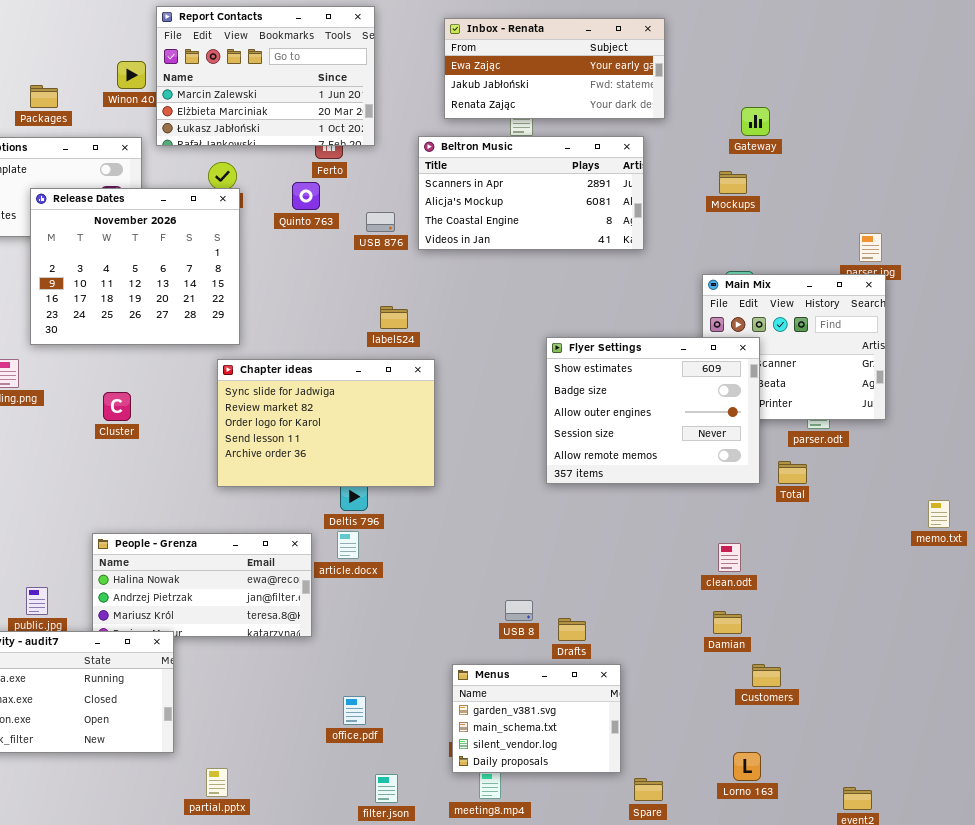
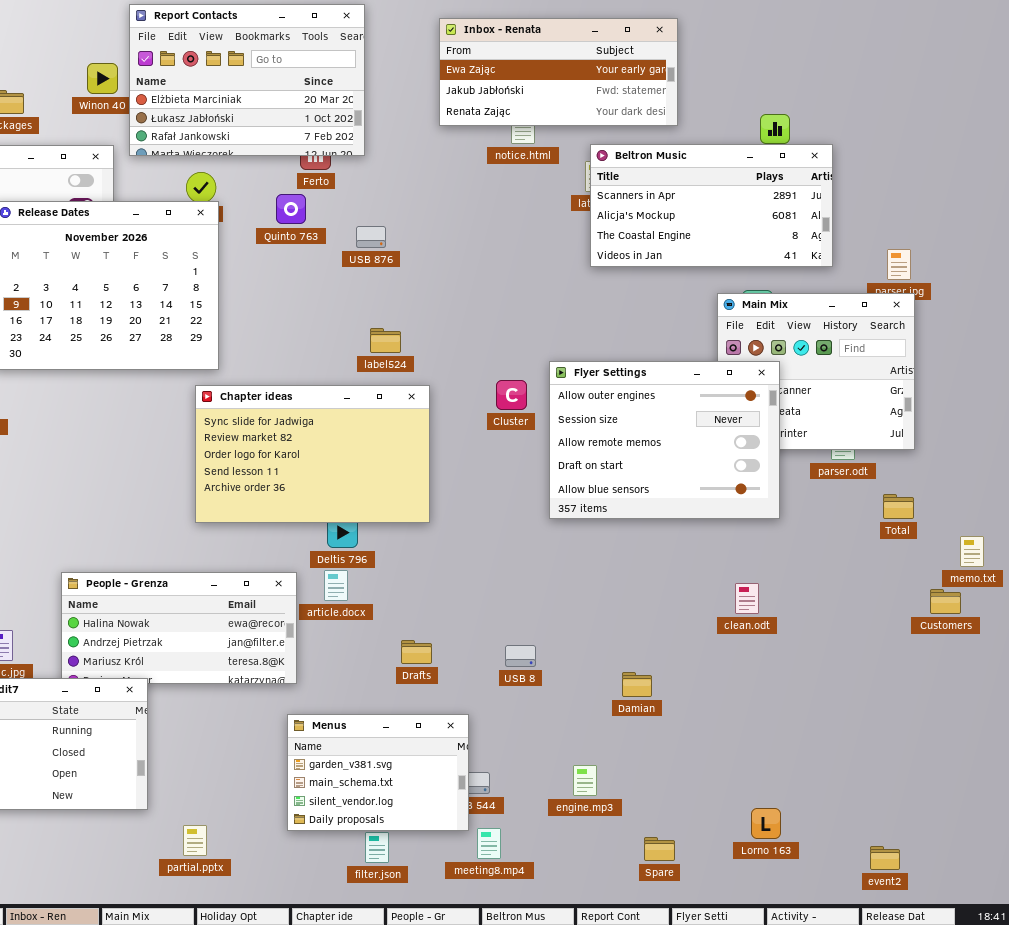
Report Contacts: [156,6,375,146] -> [129,4,365,156], scrolled down 1 row
Beltron Music: [418,136,644,250] -> [590,144,833,267], moved
Flyer Settings: [546,337,760,484] -> [549,361,780,519], scrolled down 2 rows
Cluster: [103,392,131,421] -> [496,380,527,410], moved
Total: [778,461,807,484] -> [883,494,914,519], moved
Damian: [713,611,742,634] -> [622,672,652,697], moved
Drafts: [558,618,586,641] -> [401,640,432,664], moved
Customers: [752,664,781,687] -> [930,589,961,614], moved
Menus: [452,664,621,773] -> [287,714,469,831], moved

